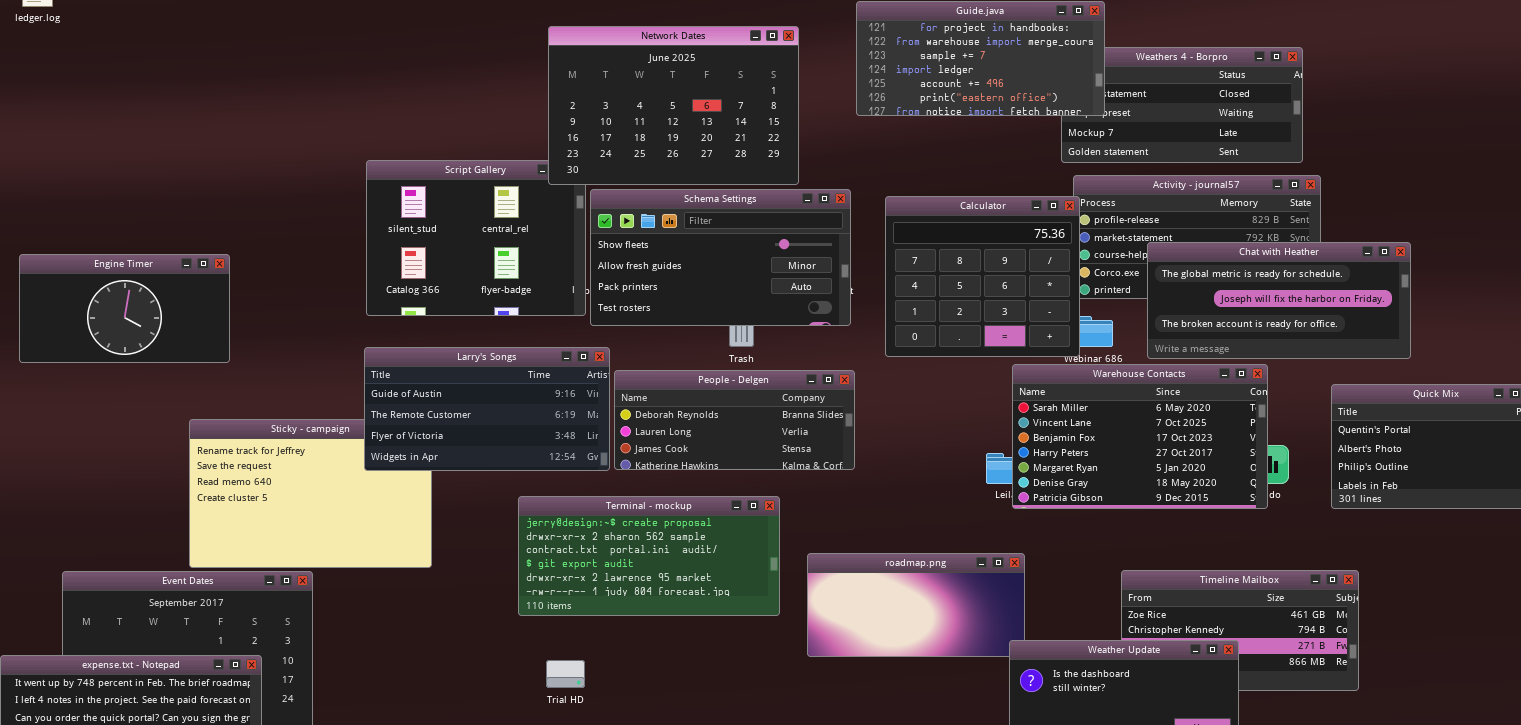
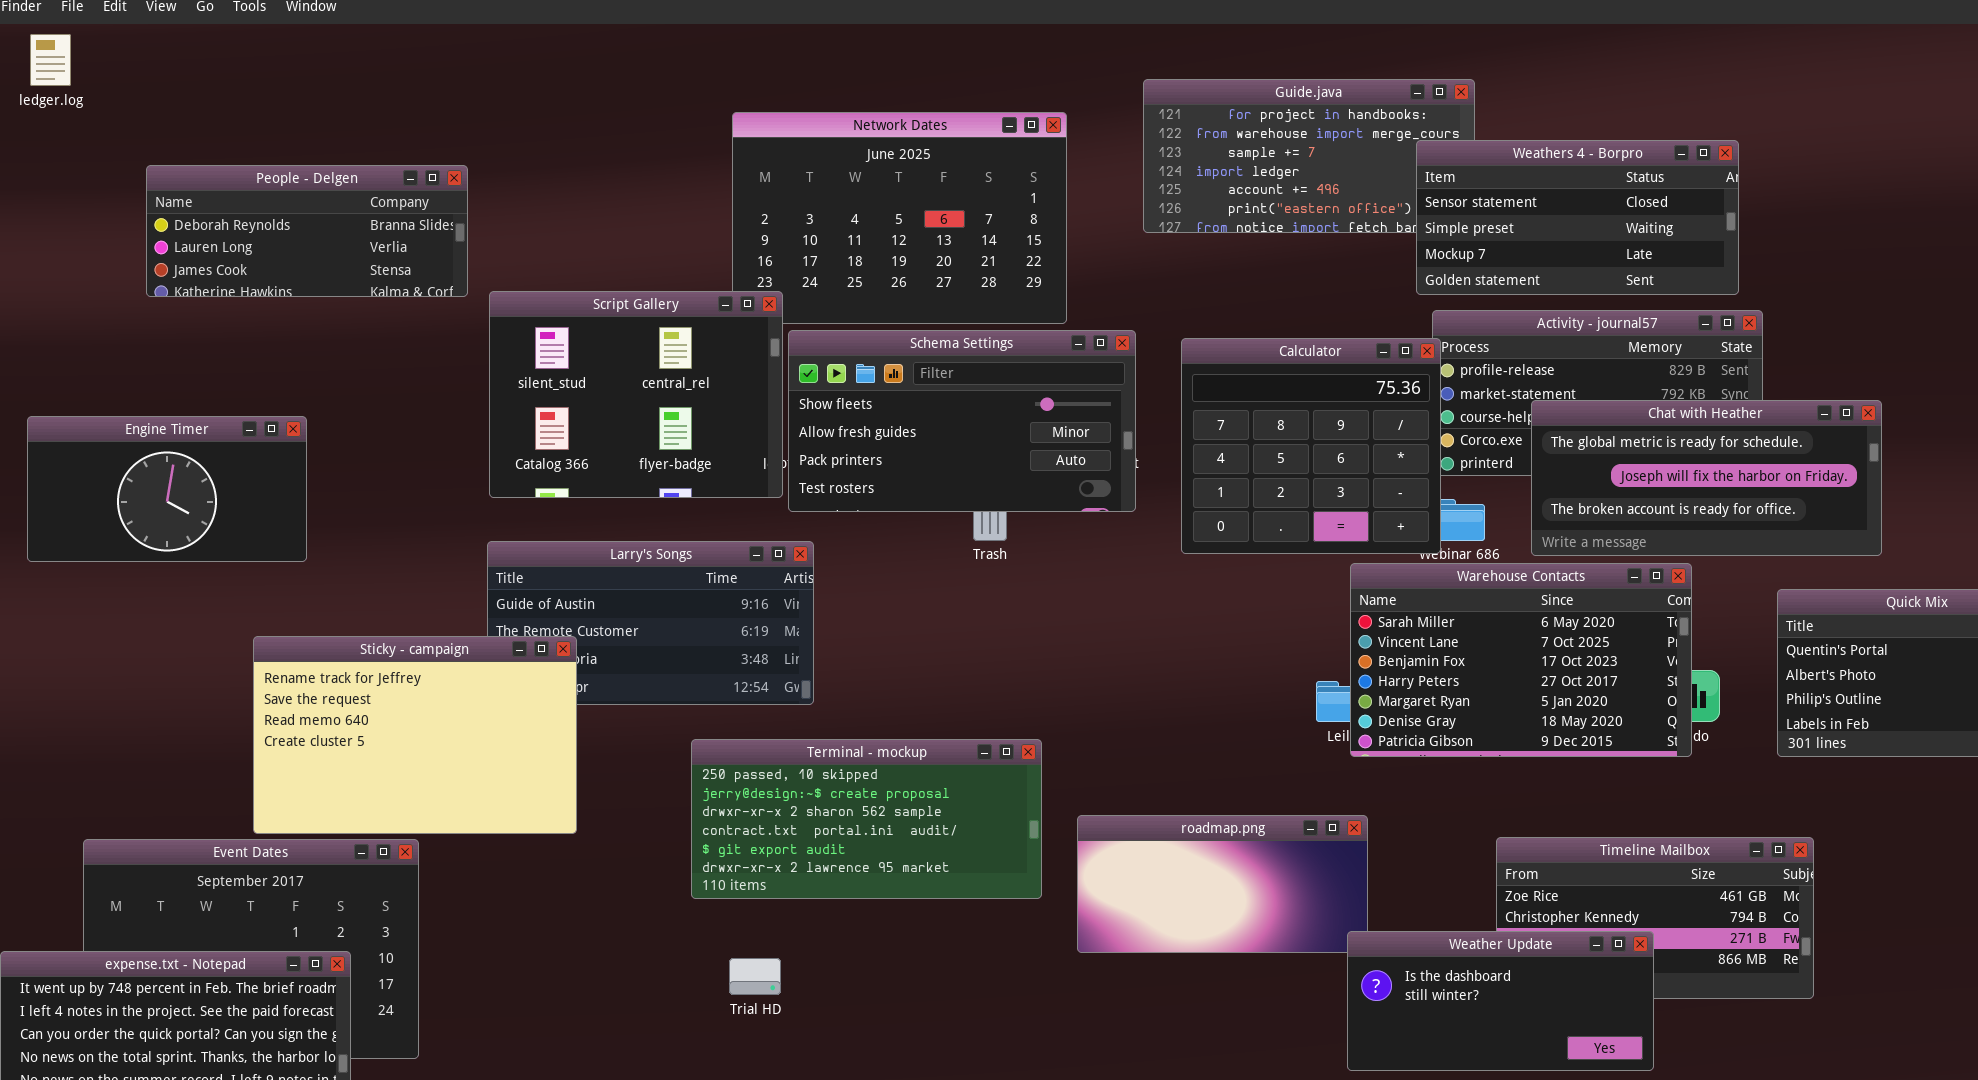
Weathers 4 - Borpro: [1061,47,1303,163] -> [1416,140,1739,295], raised
Script Gallery: [366,160,586,316] -> [489,291,783,498], raised
People - Delgen: [614,370,855,470] -> [146,165,468,297], moved
Sticky - campaign: [189,419,432,568] -> [253,636,577,834], raised
Terminal - mockup: [518,496,780,616] -> [691,739,1042,899], scrolled up 1 row

